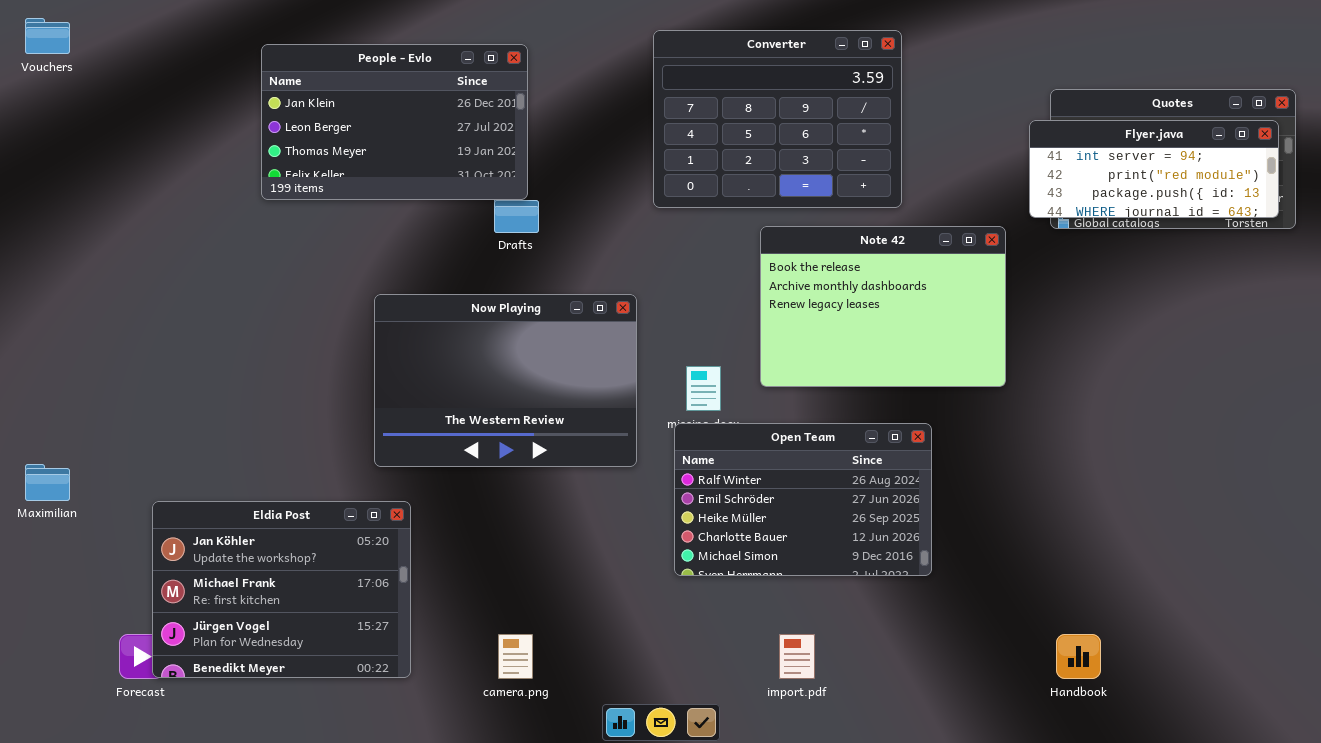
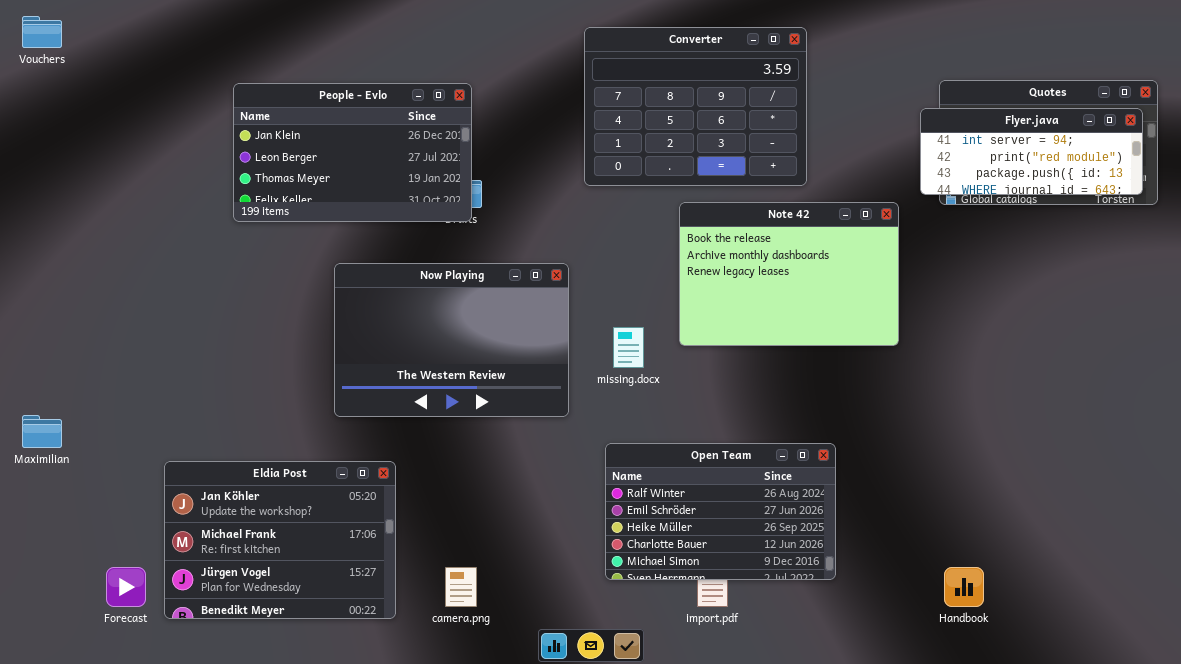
People - Evlo: [261,44,528,200] -> [233,83,472,222], moved
Open Team: [674,423,932,576] -> [605,443,836,580], moved
Eldia Post: [152,501,411,678] -> [164,461,396,619], moved

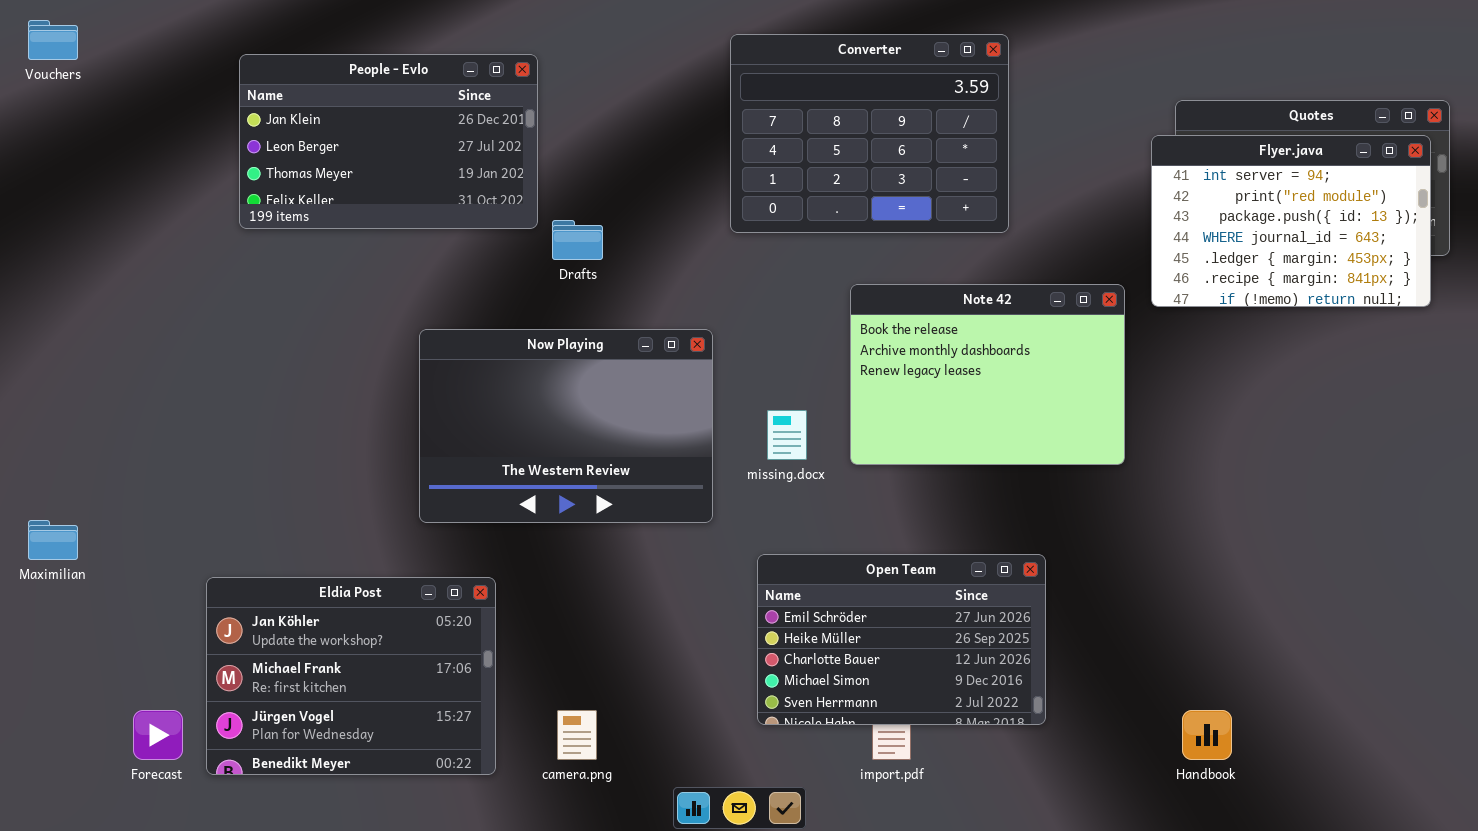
People - Evlo: [233,83,472,222] -> [239,54,538,229], moved
Flyer.java: [920,108,1143,195] -> [1151,135,1431,307], resized
Note 42: [679,202,899,346] -> [850,284,1125,465], moved
Open Team: [605,443,836,580] -> [757,554,1046,725], scrolled down 1 row

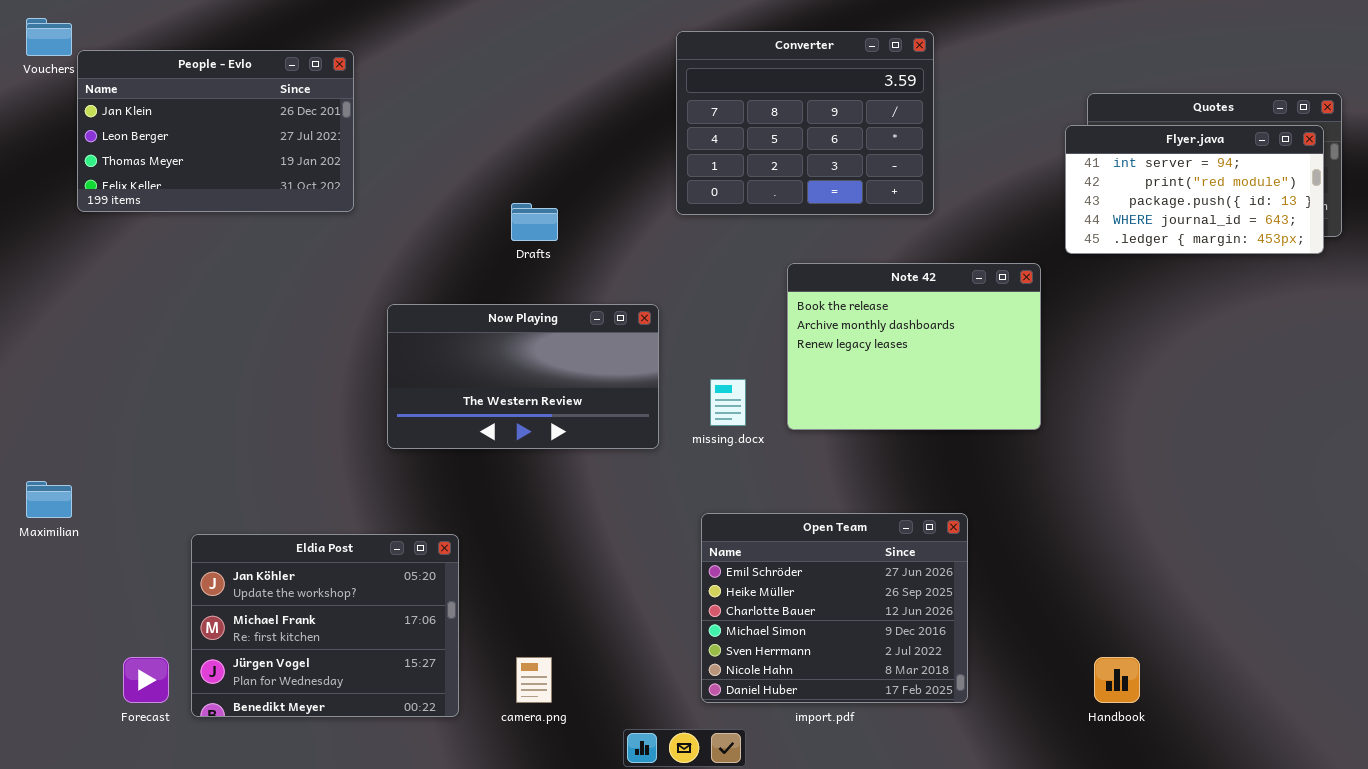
People - Evlo: [239,54,538,229] -> [77,50,354,212], moved
Flyer.java: [1151,135,1431,307] -> [1065,125,1324,254], resized
Now Playing: [419,329,713,523] -> [387,304,659,449], resized
Open Team: [757,554,1046,725] -> [701,513,968,703], resized

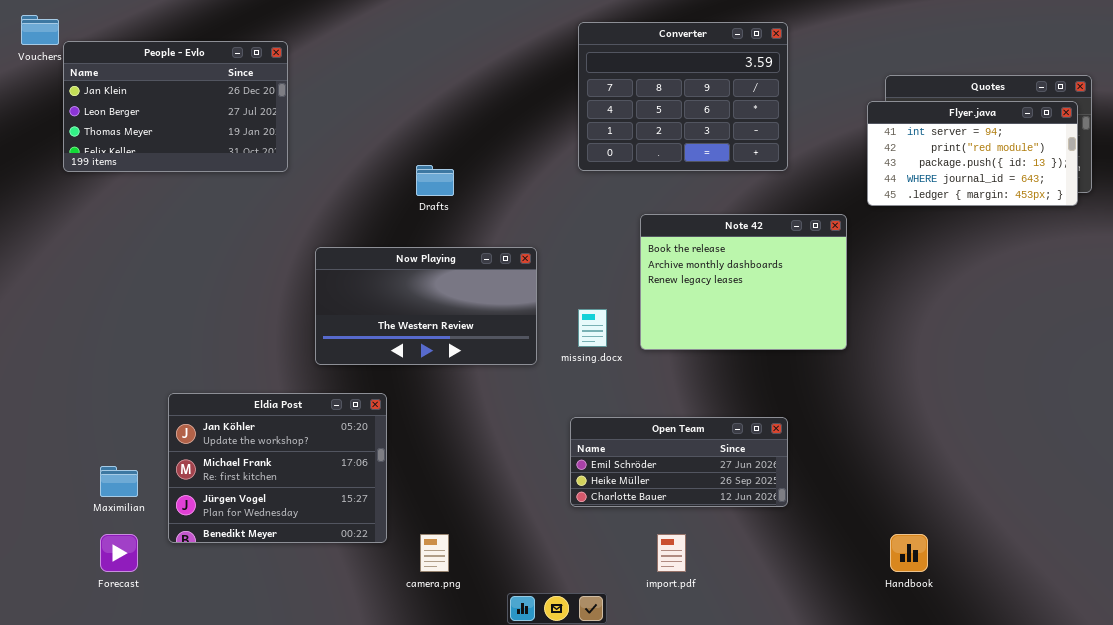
Converter: [676,31,934,215] -> [578,22,788,171], moved
Maximilian: [26,481,72,518] -> [100,466,138,497], moved
Open Team: [701,513,968,703] -> [570,417,788,507], resized
Eldia Post: [191,534,459,717] -> [168,393,387,543], moved

